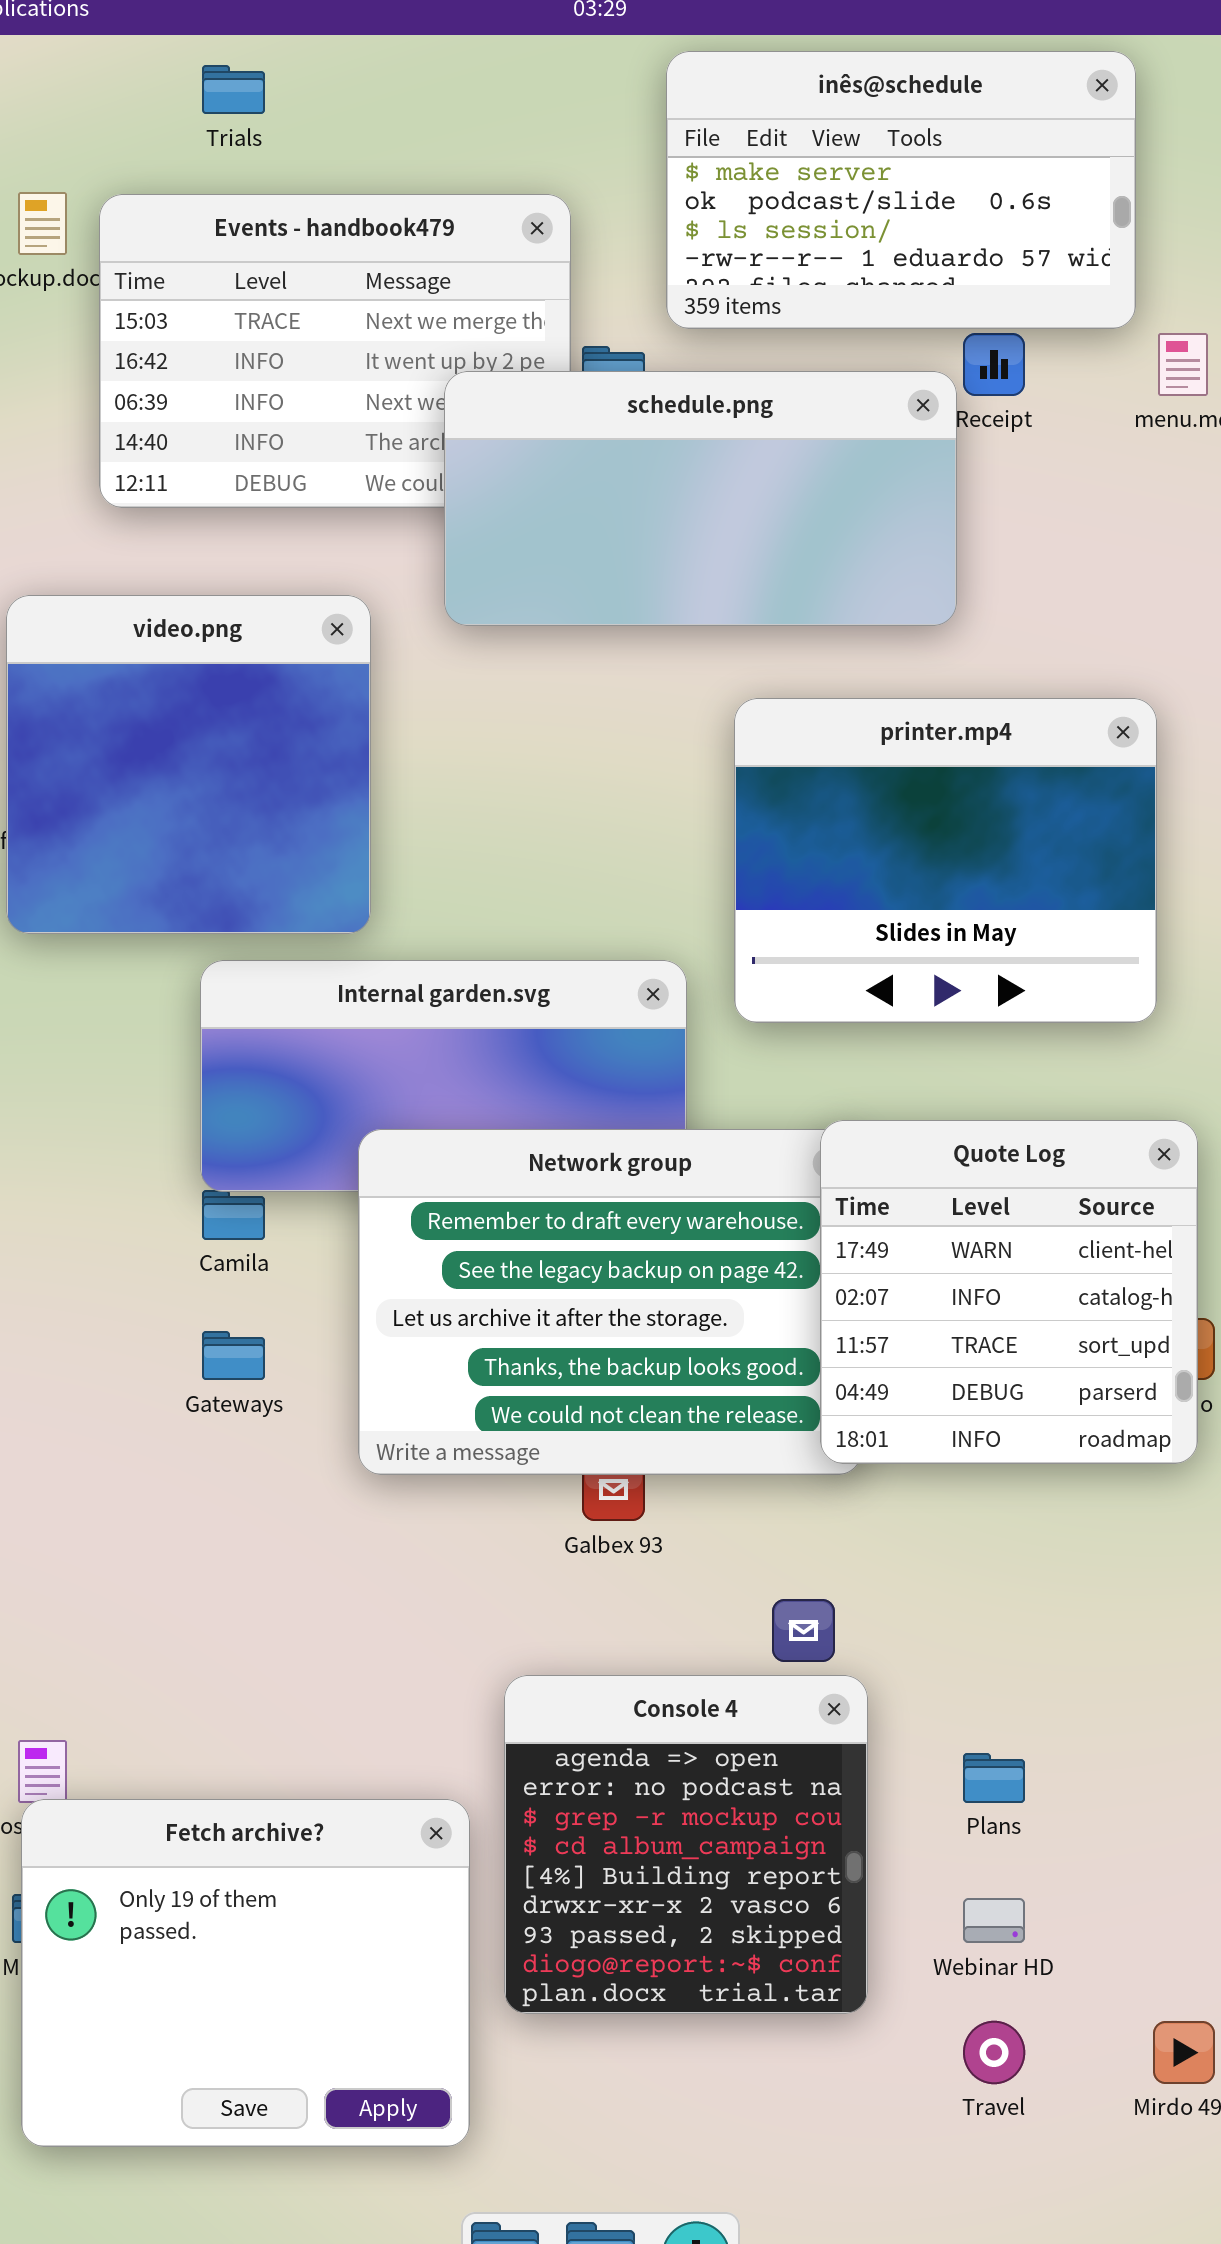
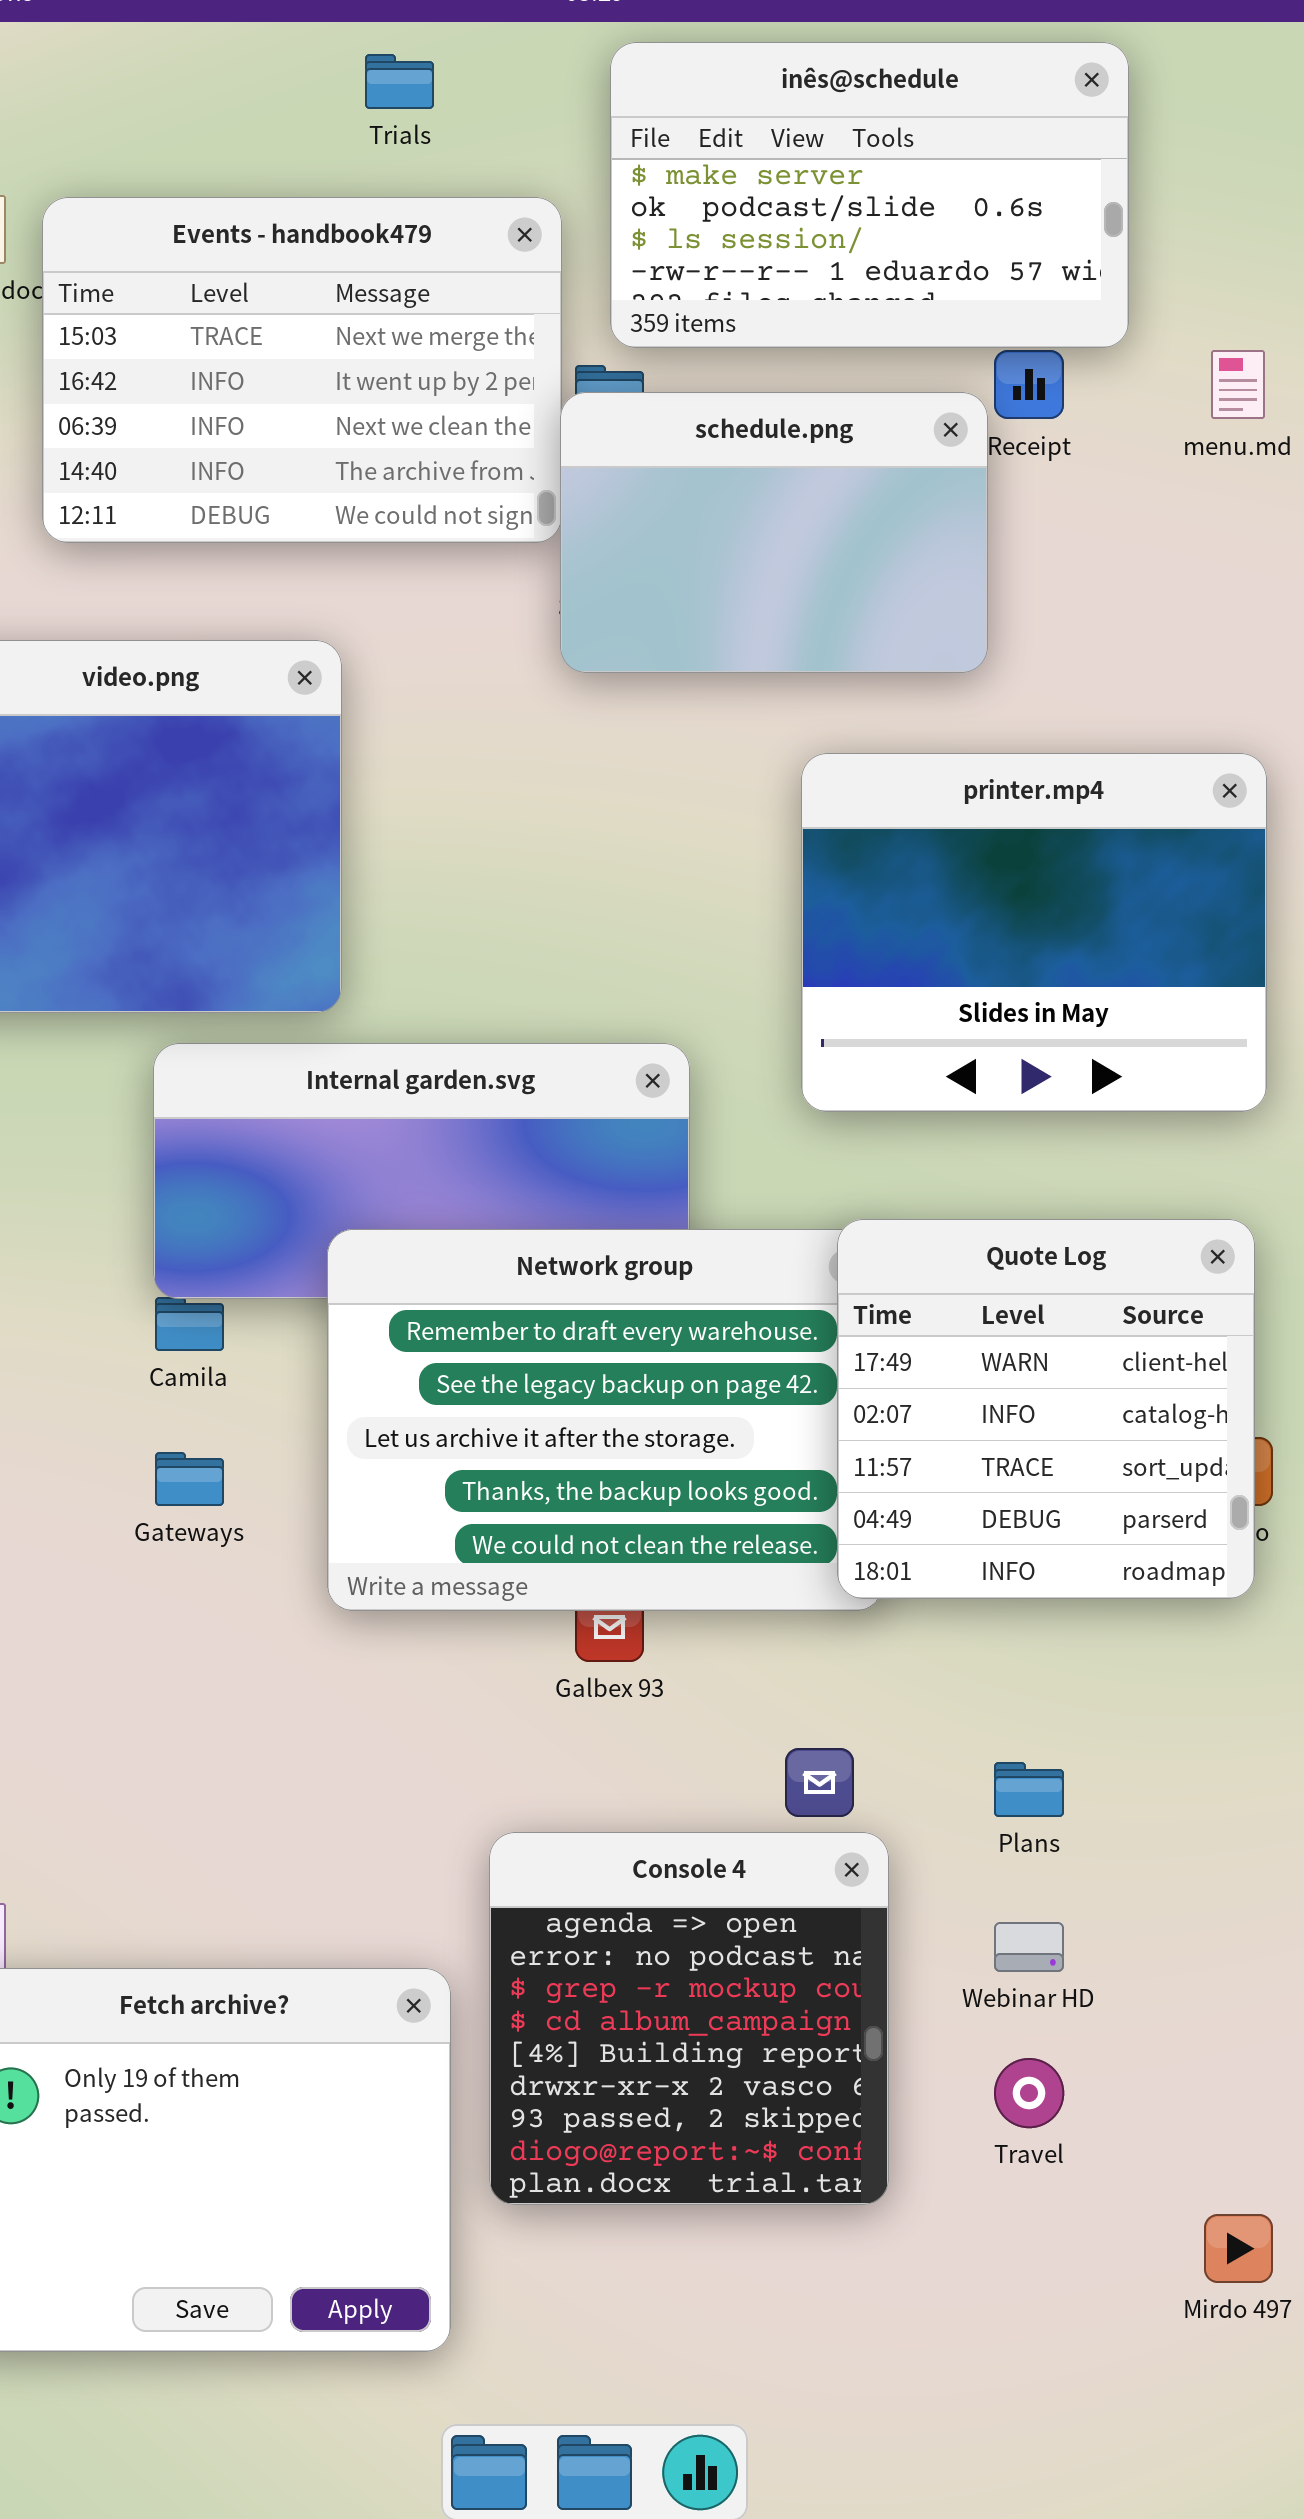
inês@schedule: [666,51,1136,329] -> [610,42,1129,348], moved
Trials: [202,65,265,114] -> [365,54,434,109], moved
schedule.png: [444,371,957,626] -> [560,392,988,673], resized
printer.mp4: [734,698,1157,1023] -> [801,753,1267,1112], moved
Plans: [963,1753,1025,1803] -> [994,1762,1064,1817], moved
Webinar HD: [963,1898,1025,1943] -> [994,1922,1064,1972], moved
Travel: [963,2021,1025,2084] -> [994,2058,1064,2128], moved

